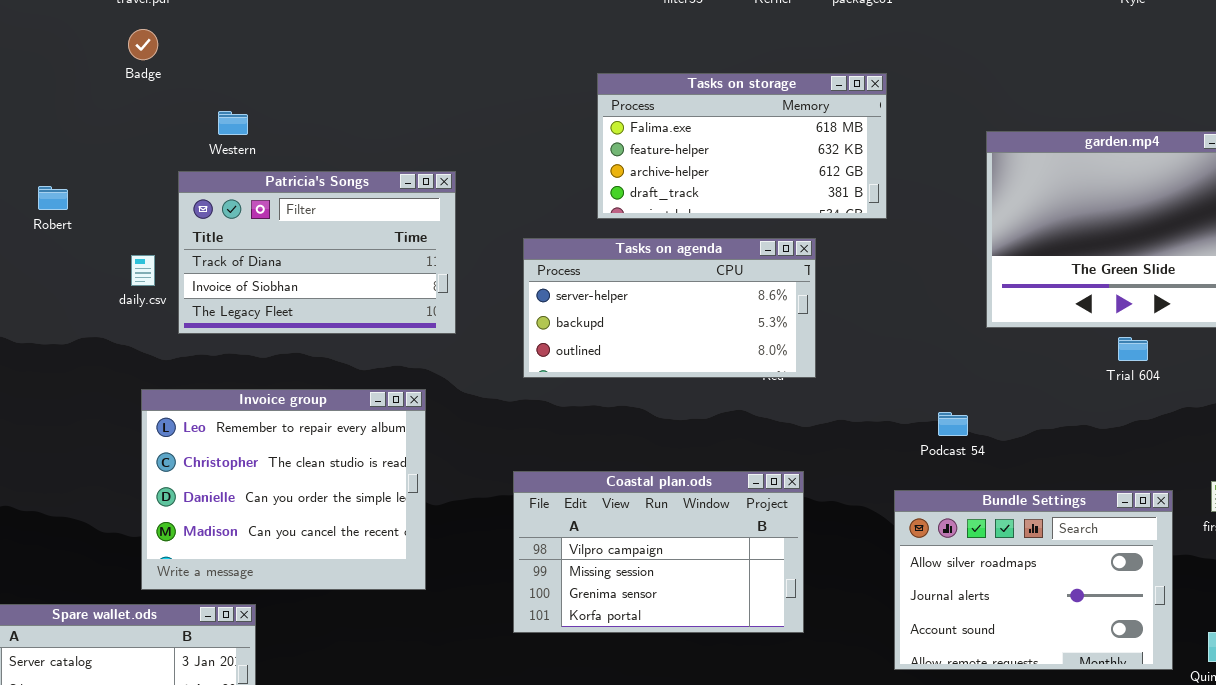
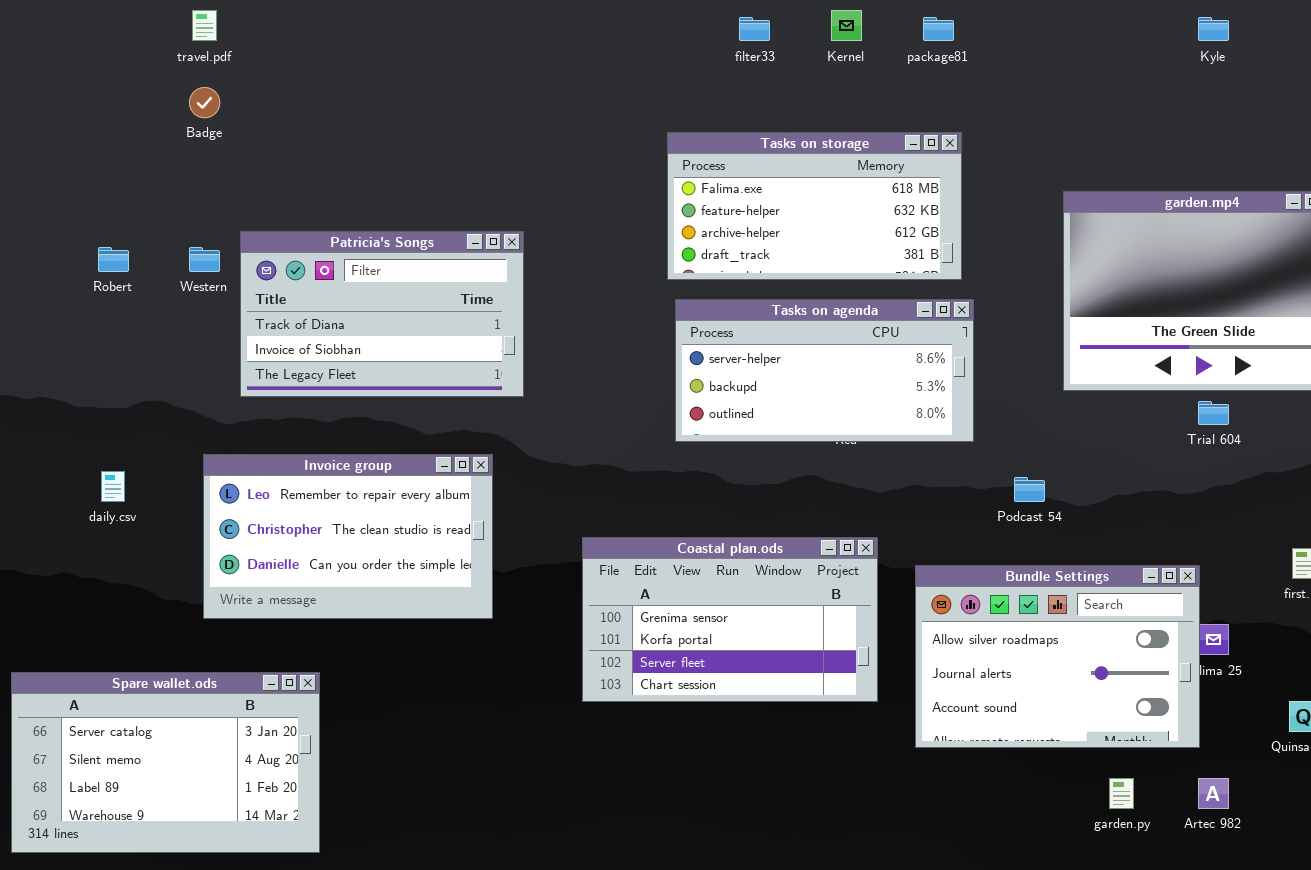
Western: [218,111,248,135] -> [189,247,220,272], moved
Tasks on agenda: [523,238,816,378] -> [675,299,974,442], moved
daily.csv: [131,255,155,286] -> [101,471,125,502], moved
Invoice group: [141,389,426,590] -> [203,454,493,619], resized
Coastal plan.ods: [513,471,804,633] -> [582,537,878,702], scrolled down 2 rows
Bundle Settings: [894,490,1173,670] -> [915,565,1200,748], moved

